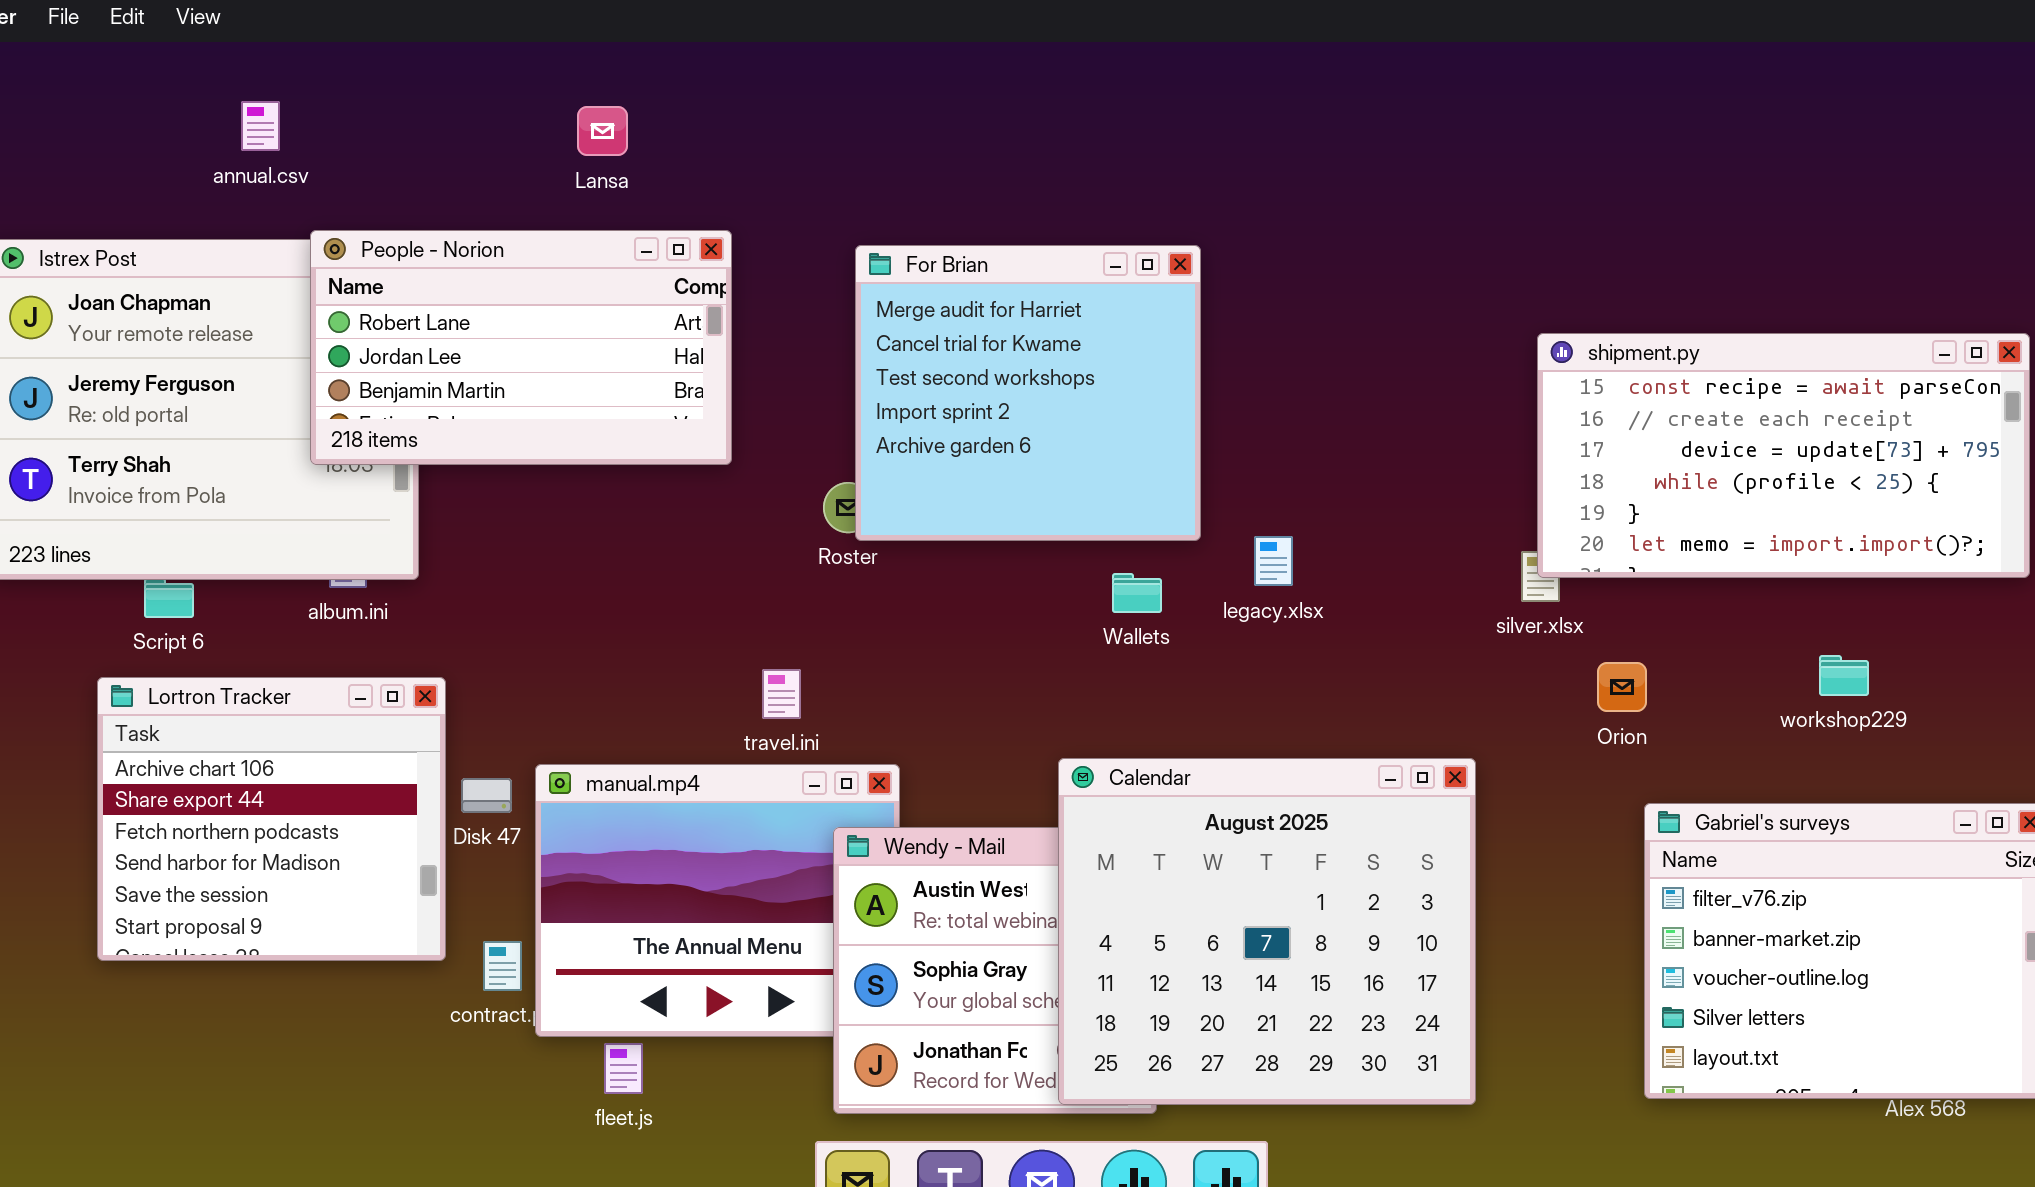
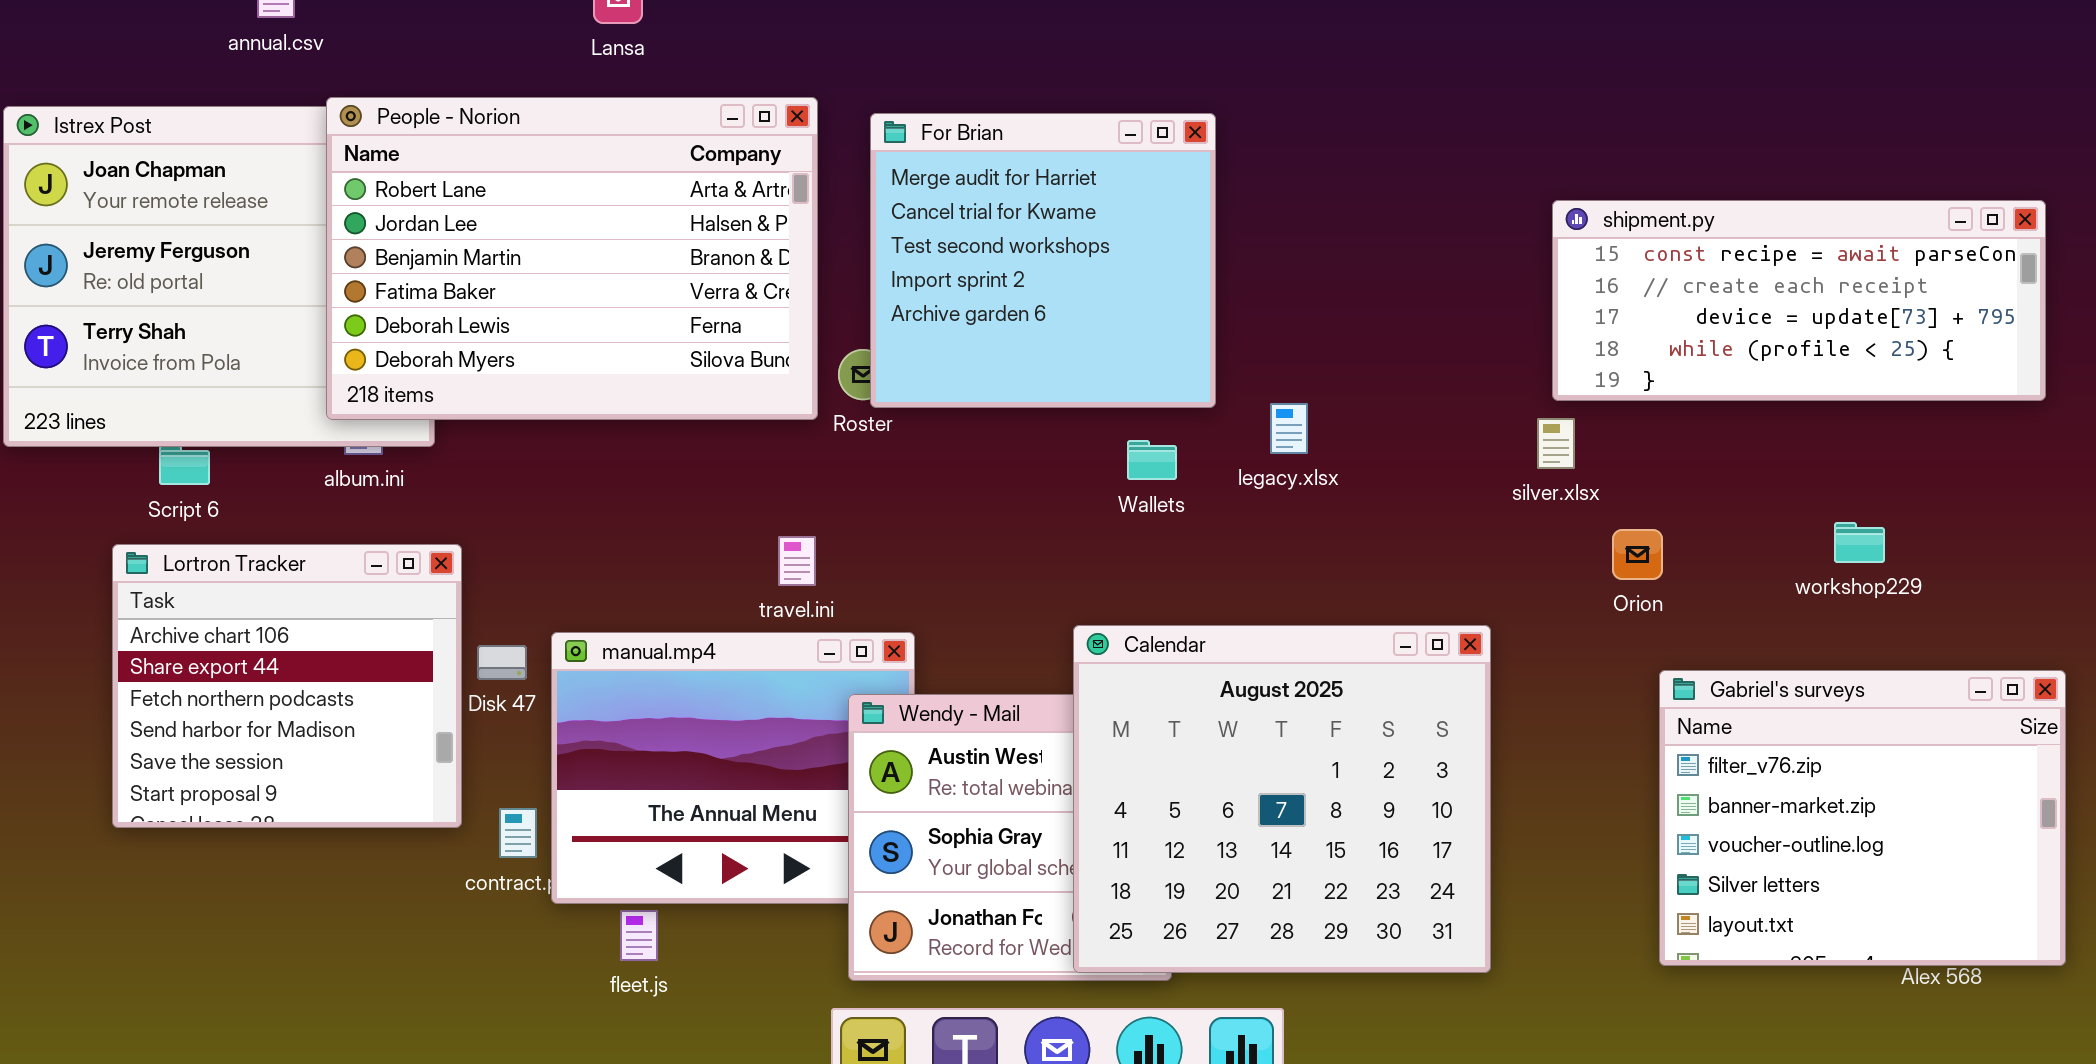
People - Norion: [310,230,732,465] -> [326,97,818,420], resized
shipment.py: [1537,333,2030,578] -> [1552,200,2046,401], resized

